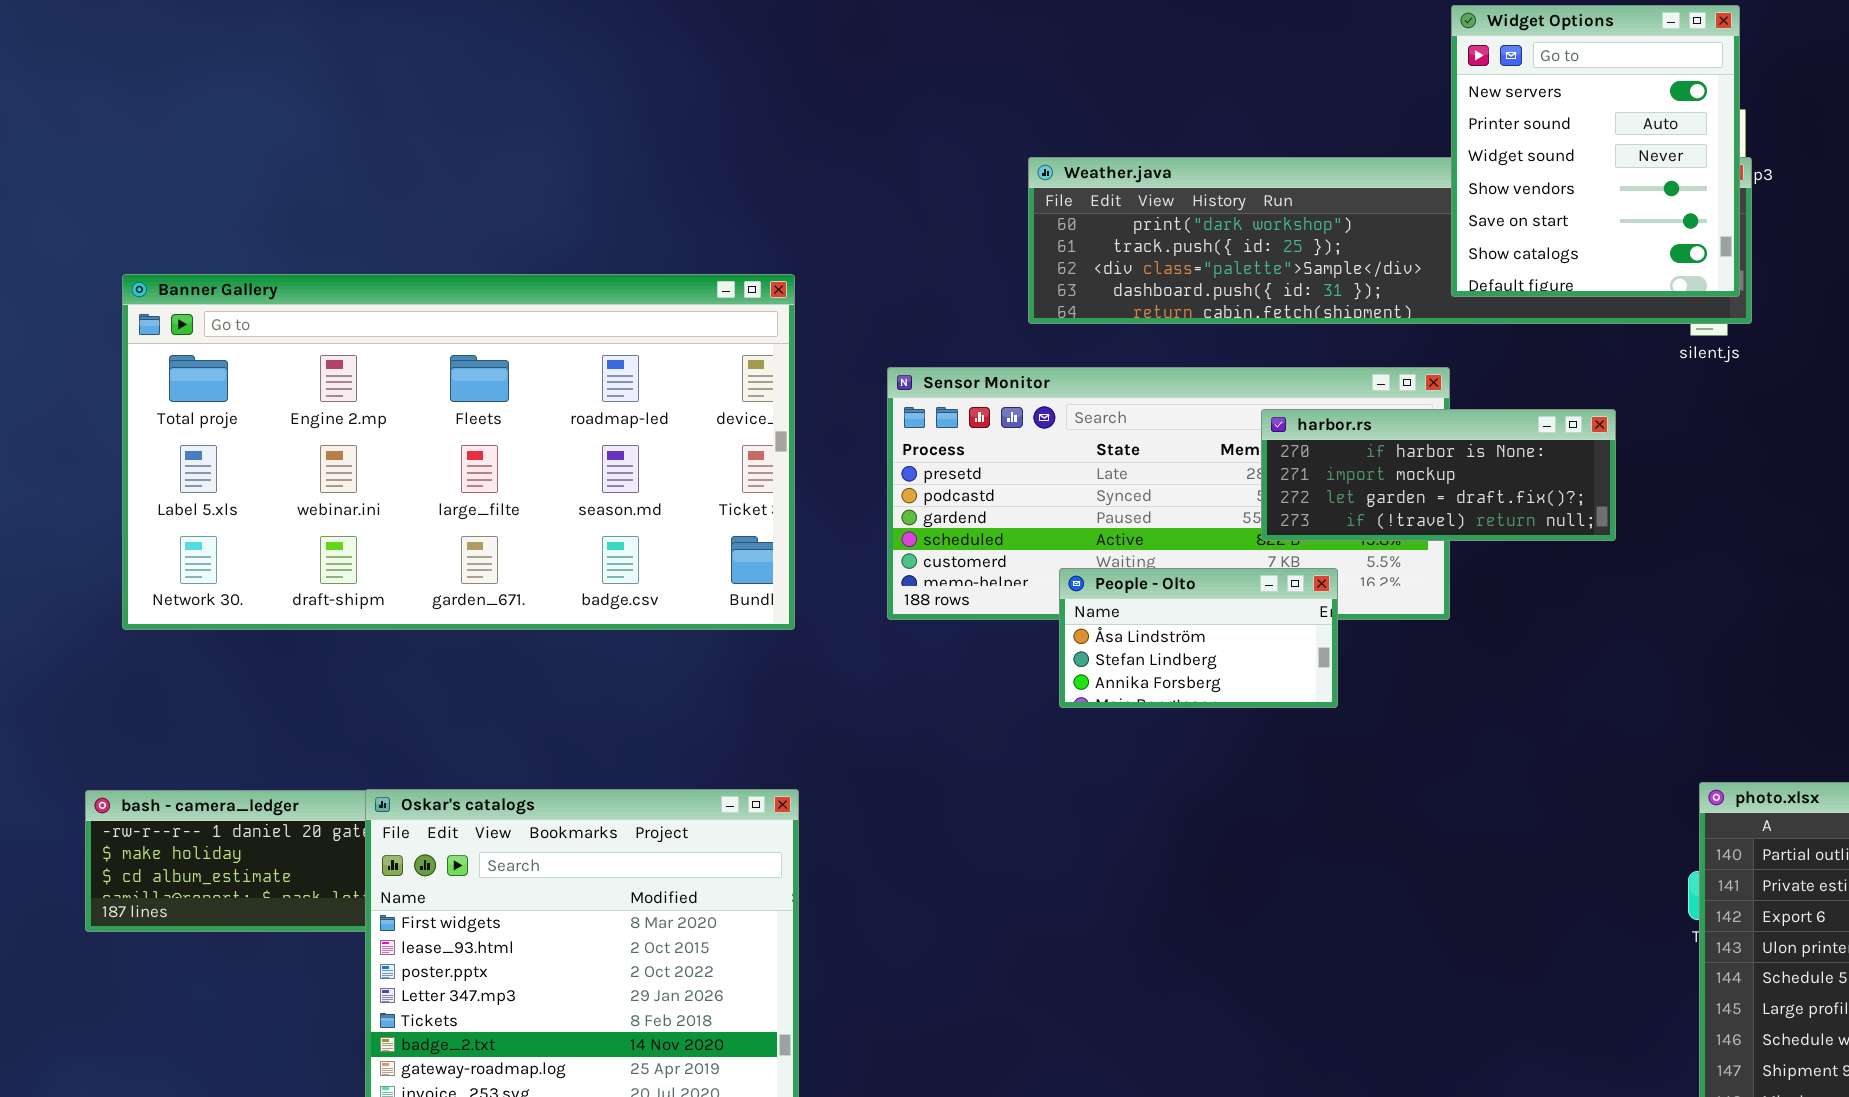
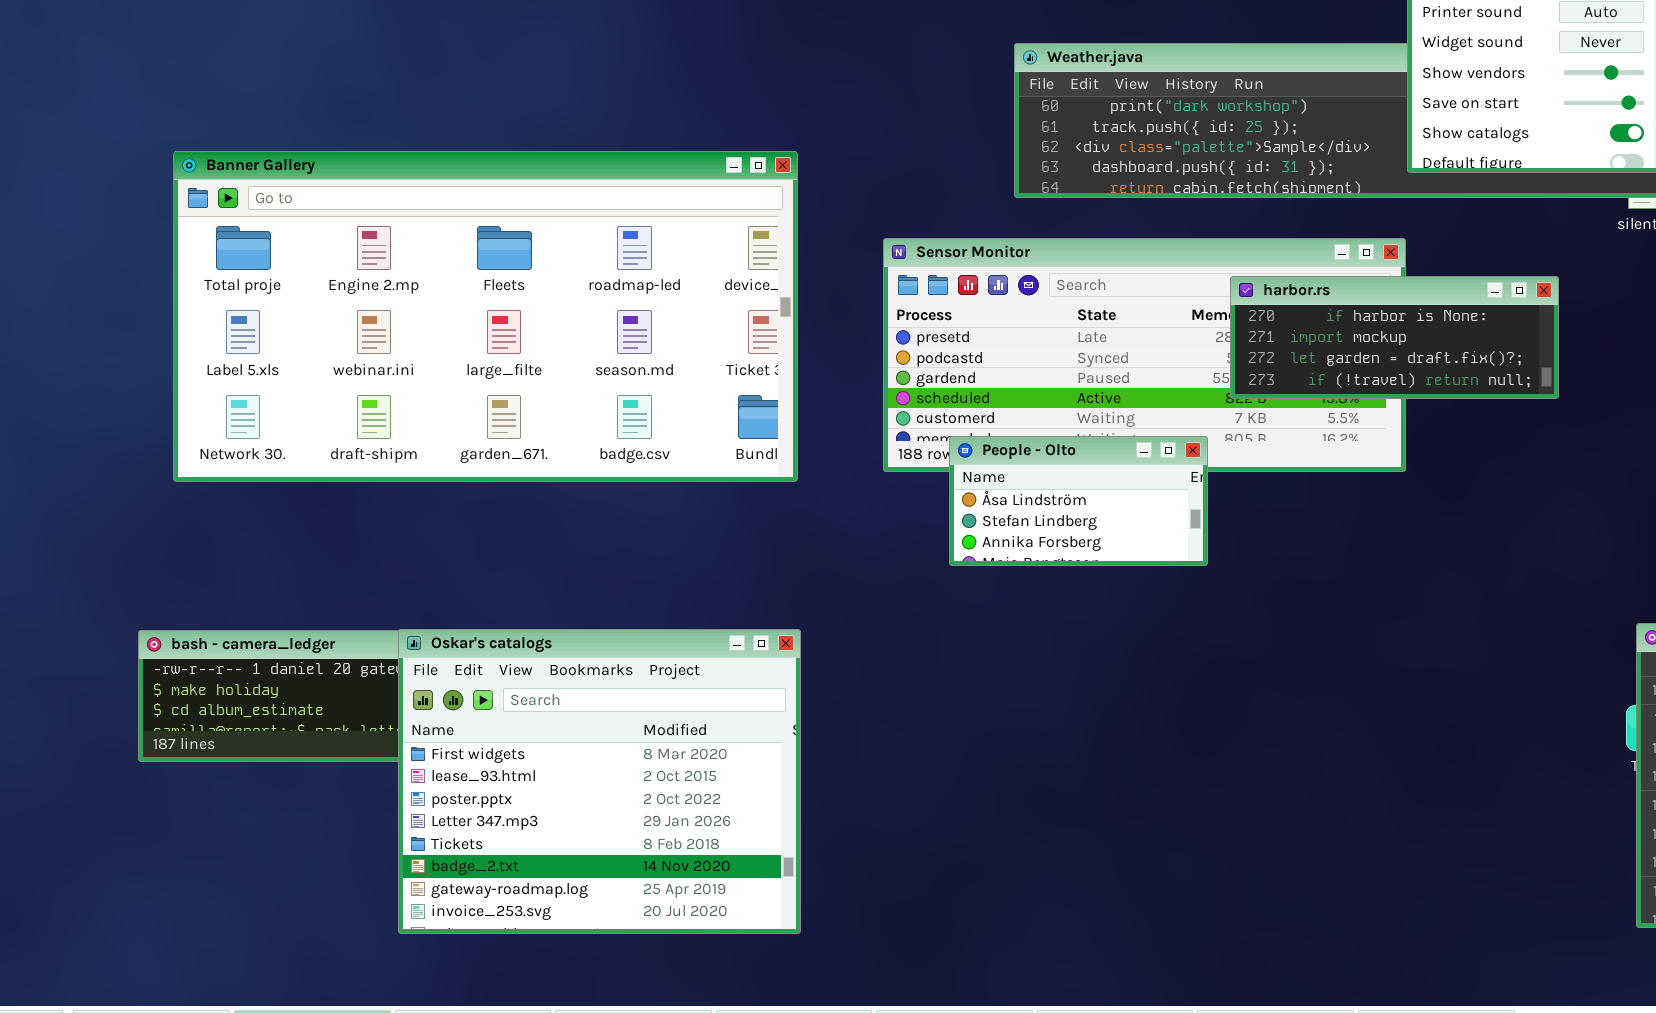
People - Olto: [1059,568,1338,708] -> [949,436,1208,566], moved

